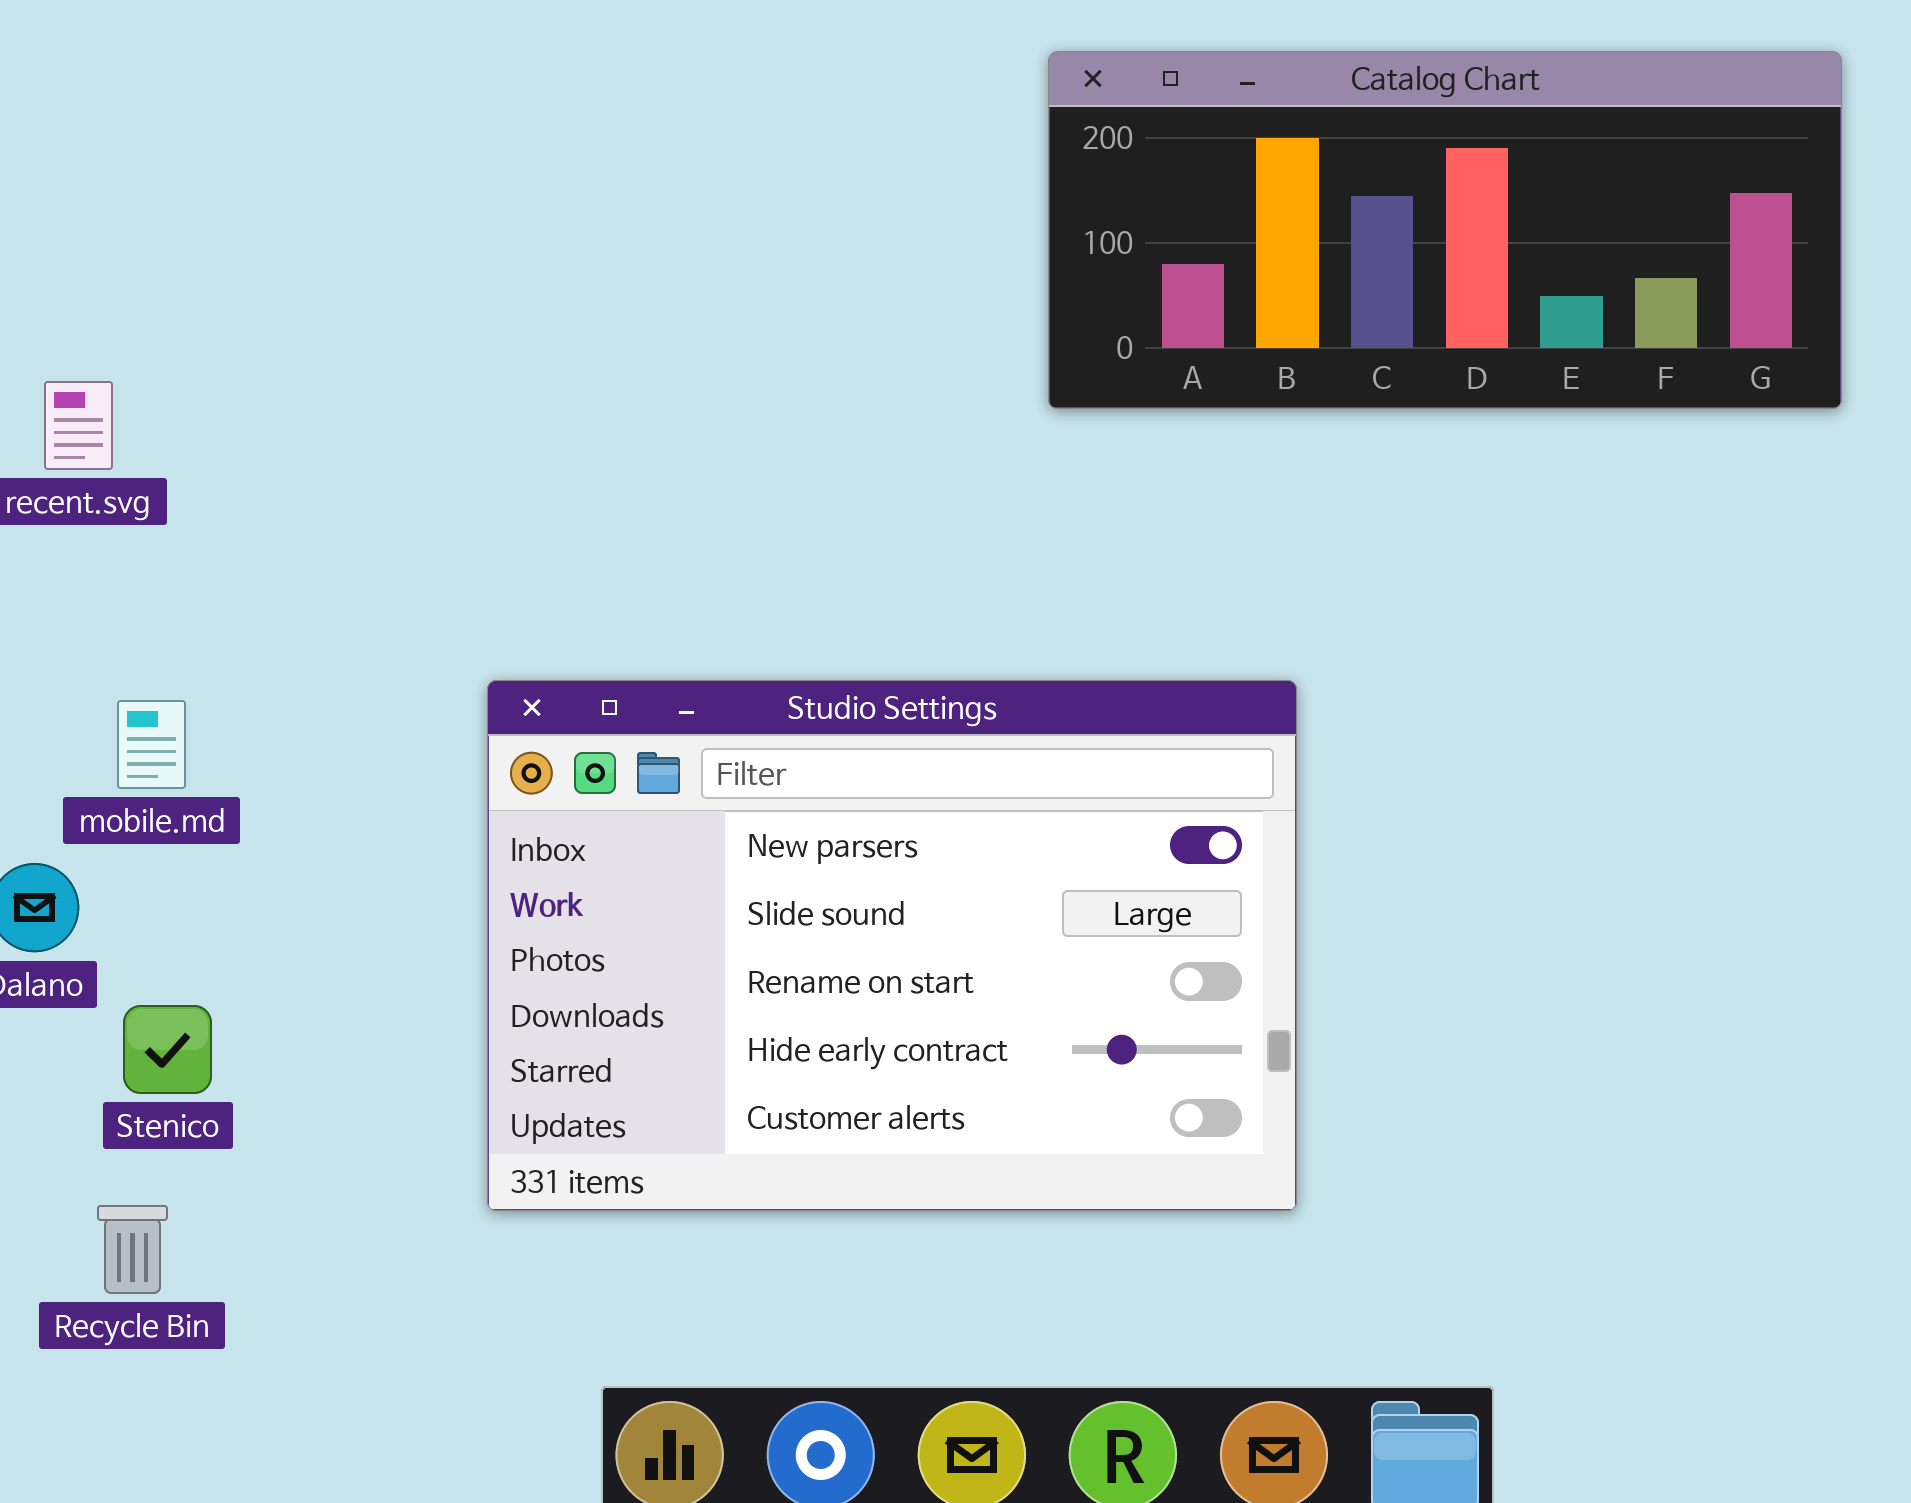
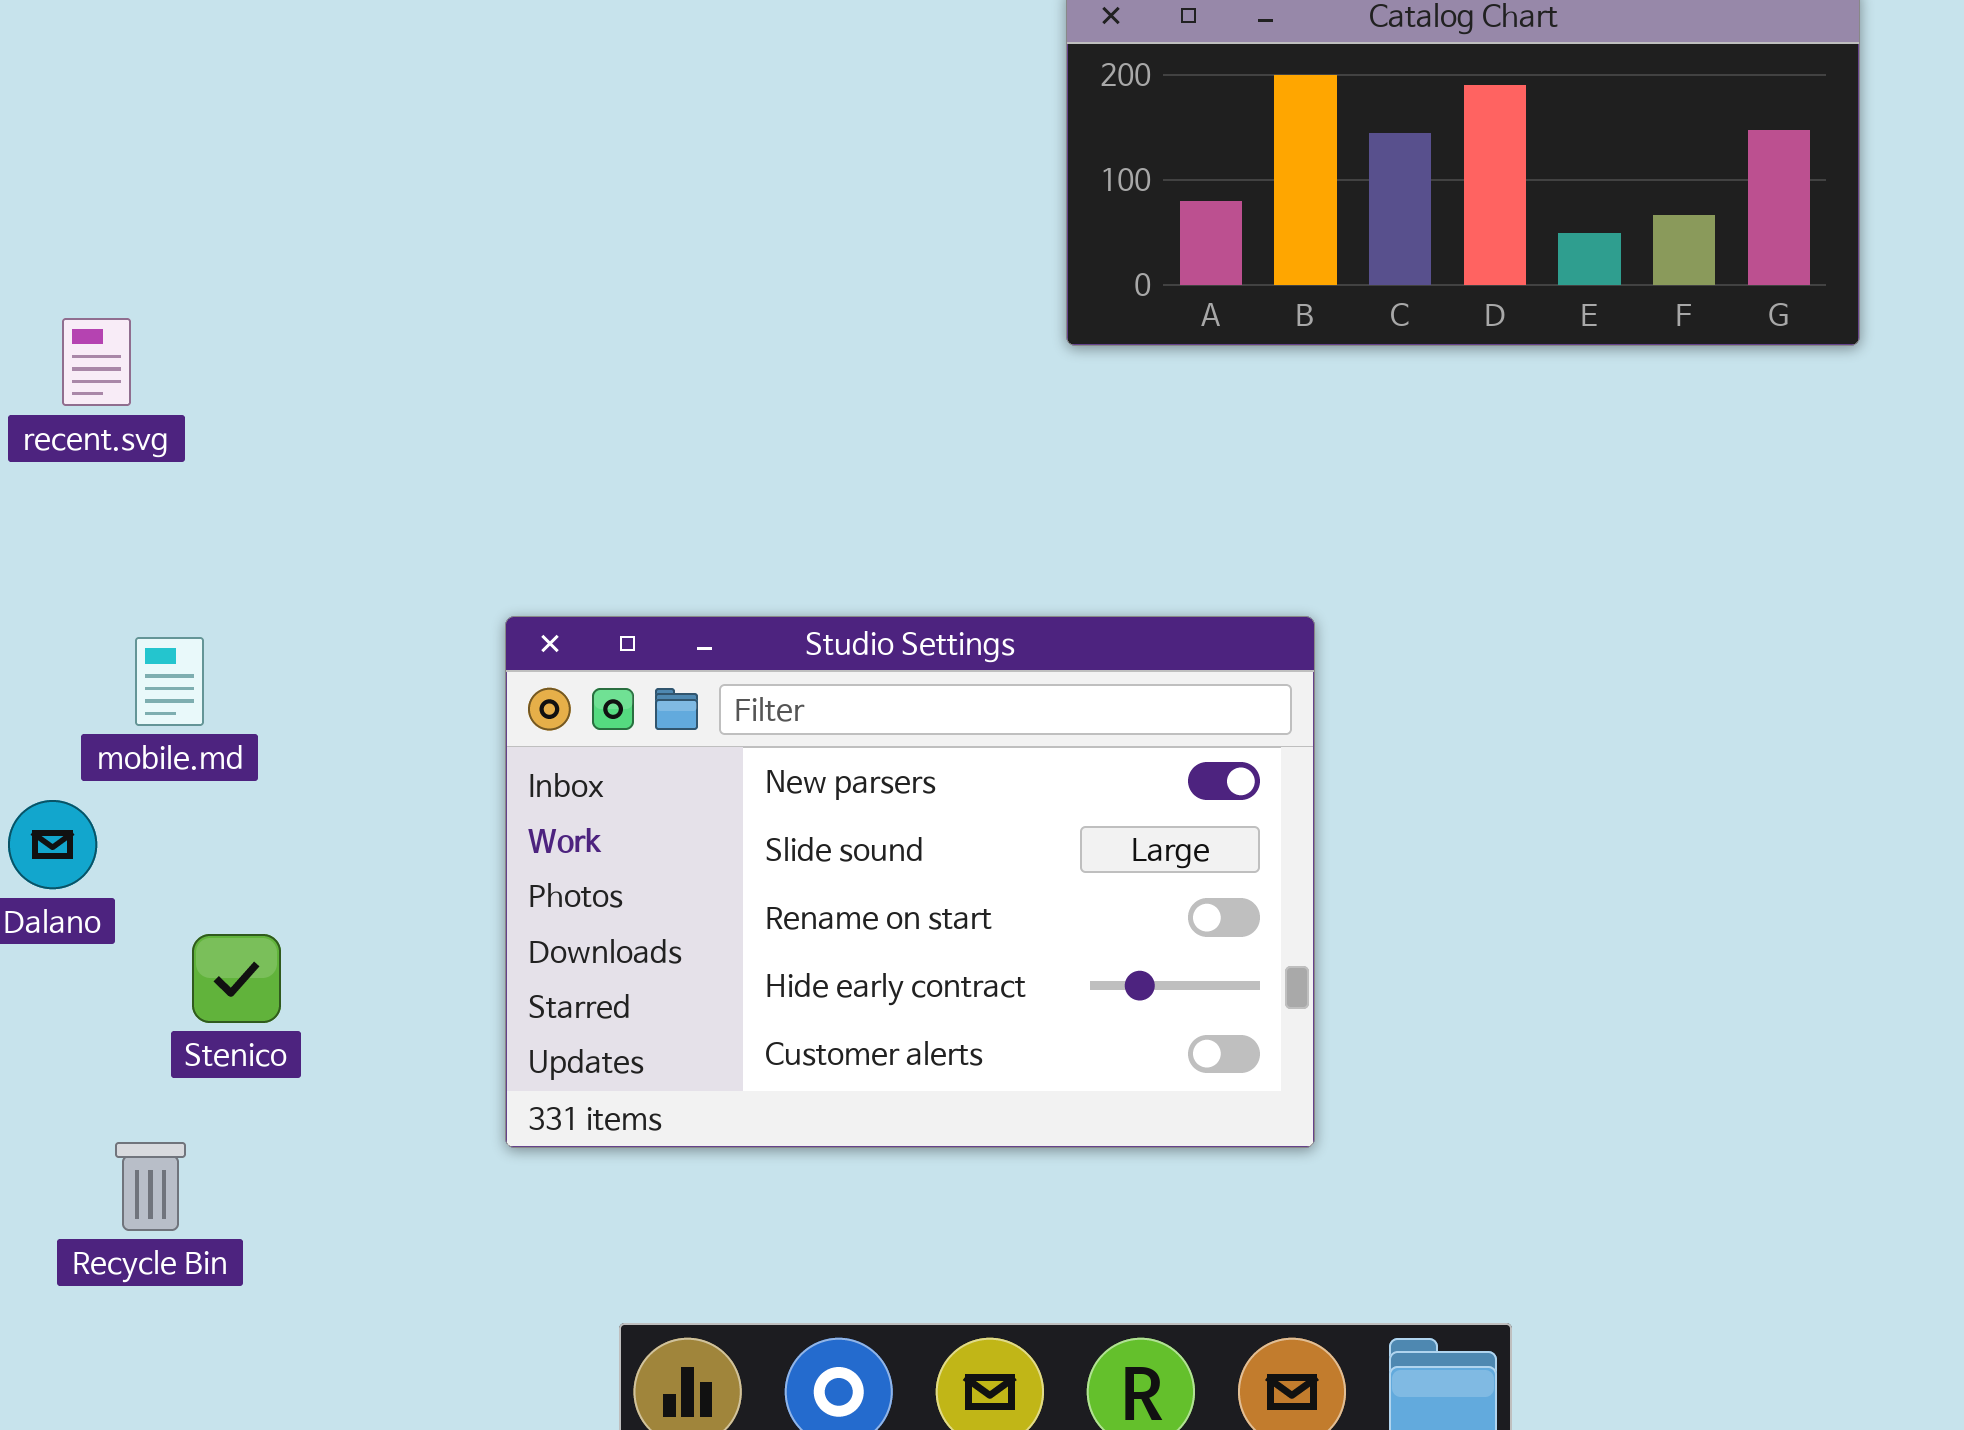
Stenico: [123,1005,212,1094] -> [192,934,281,1023], moved

